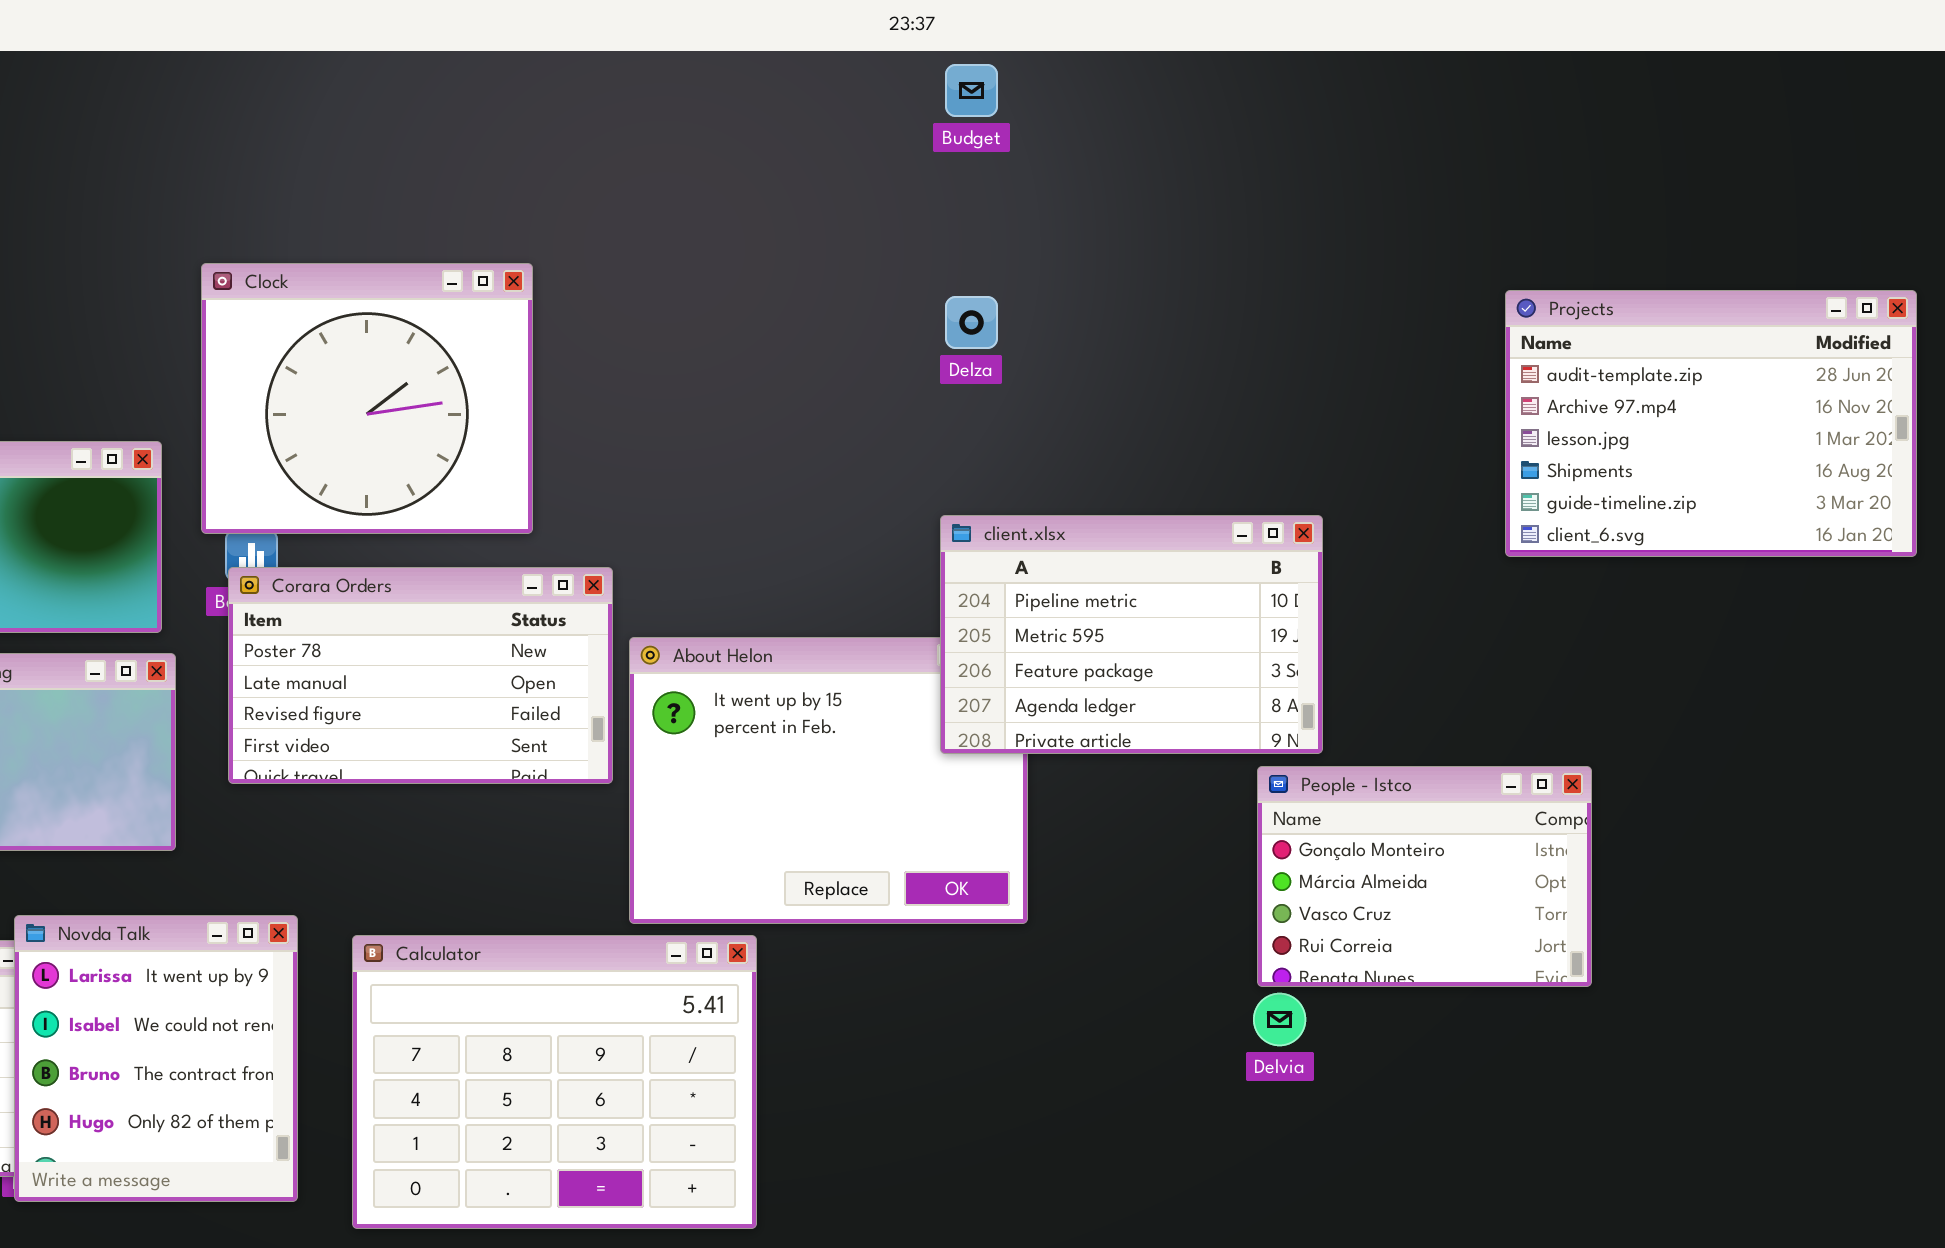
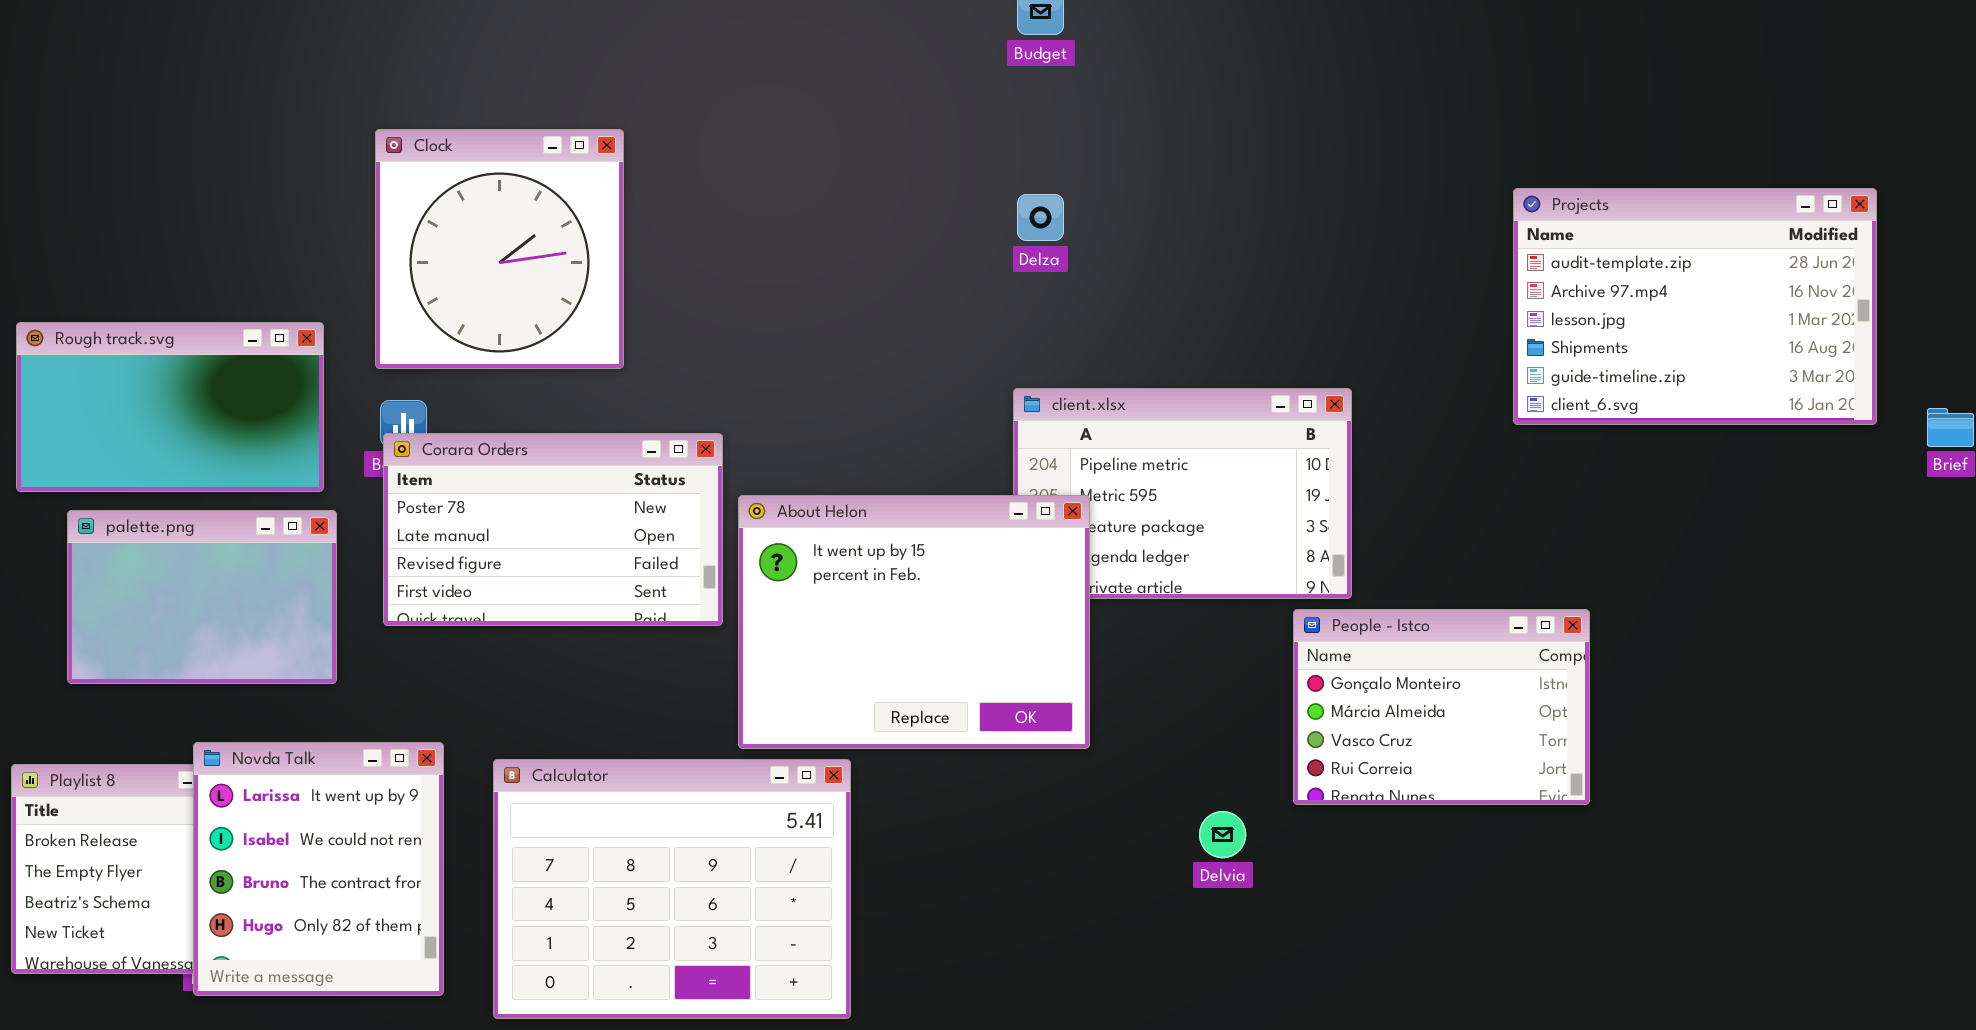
Clock: [201,263,533,534] -> [375,129,624,369], moved, resized
About Helon: [629,637,1028,924] -> [738,495,1090,749], raised
Delvia: [1253,993,1306,1046] -> [1199,811,1246,858], moved

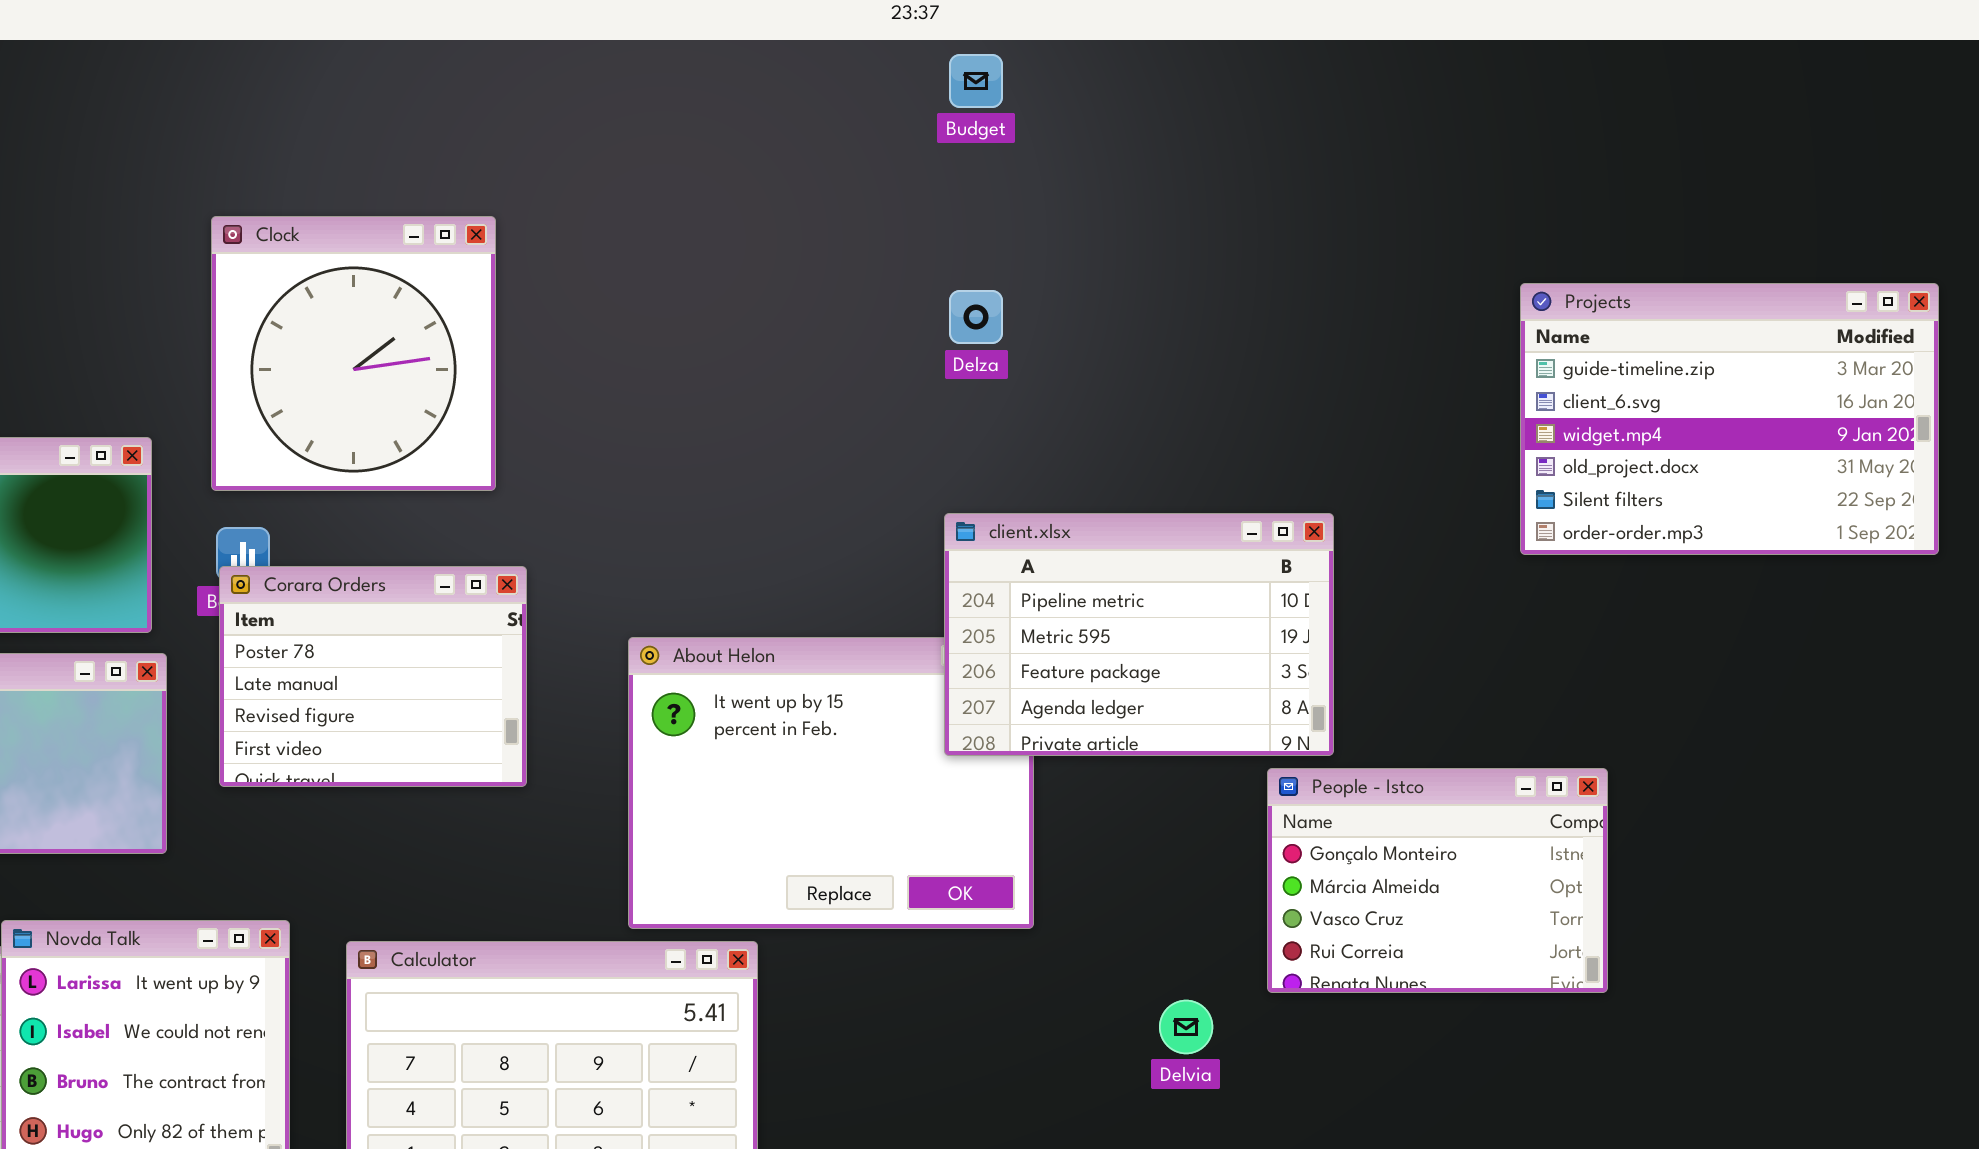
Projects: [1513,188,1877,425] -> [1520,283,1939,555], scrolled down 4 rows
client.xlsx: [1013,388,1352,599] -> [944,513,1334,756], raised
Corara Orders: [383,433,723,626] -> [219,566,527,787], resized

